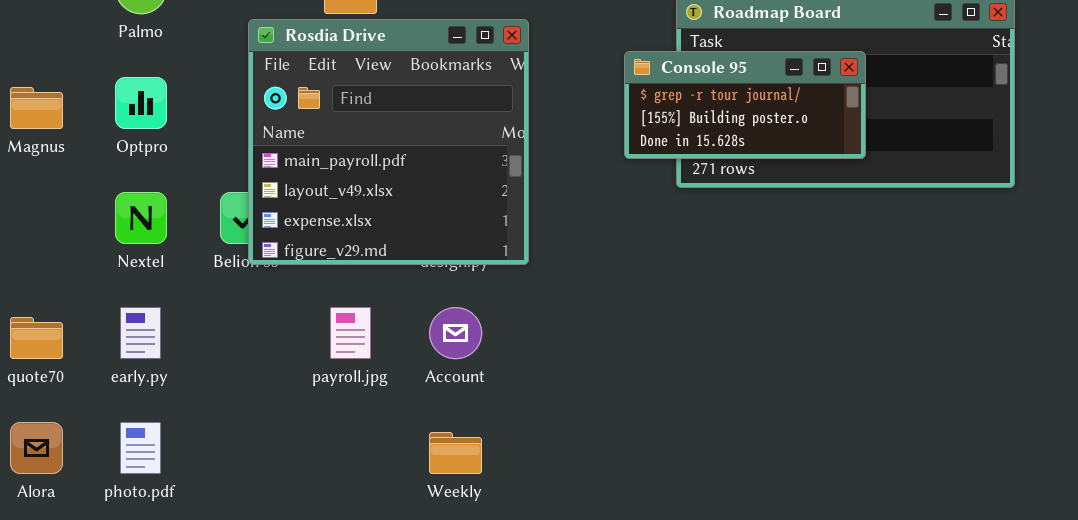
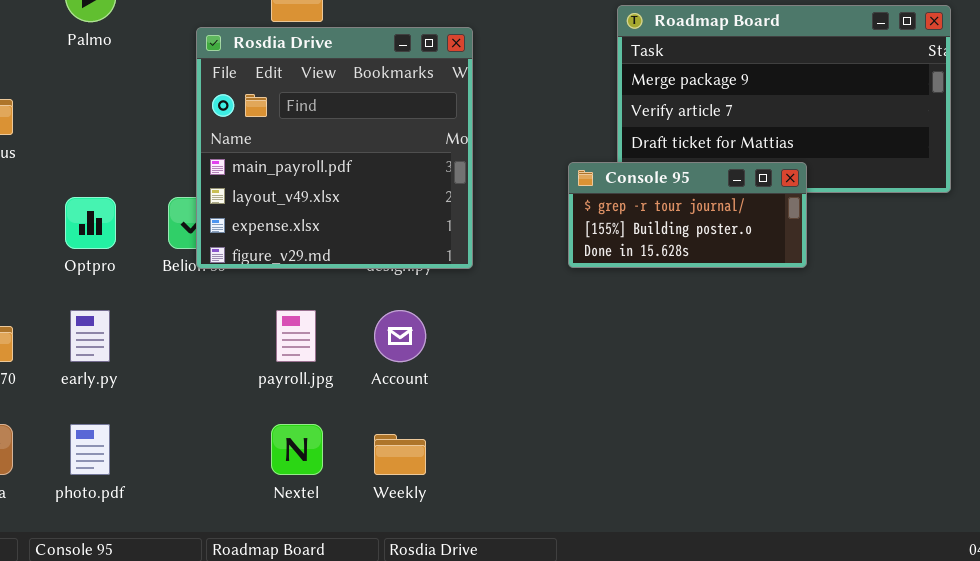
Console 95: [624,51,866,159] -> [568,162,807,268], moved
Optpro: [115,77,167,129] -> [65,197,116,249], moved
Nextel: [115,192,167,244] -> [271,424,323,475], moved

